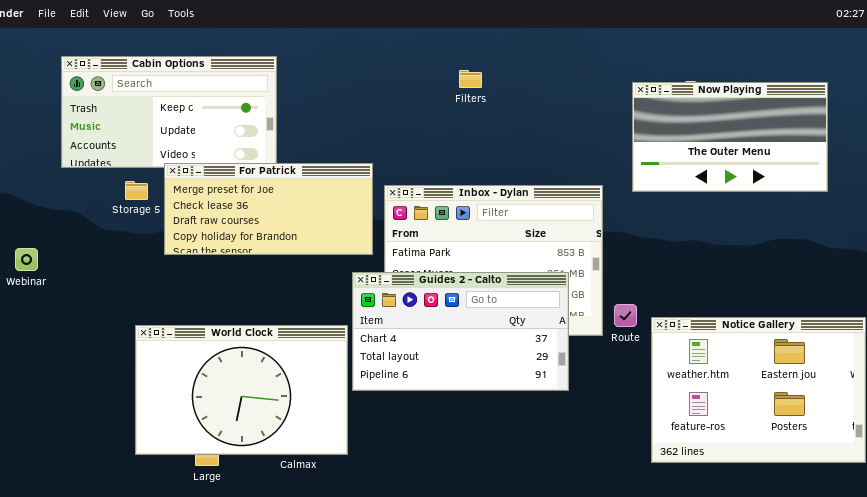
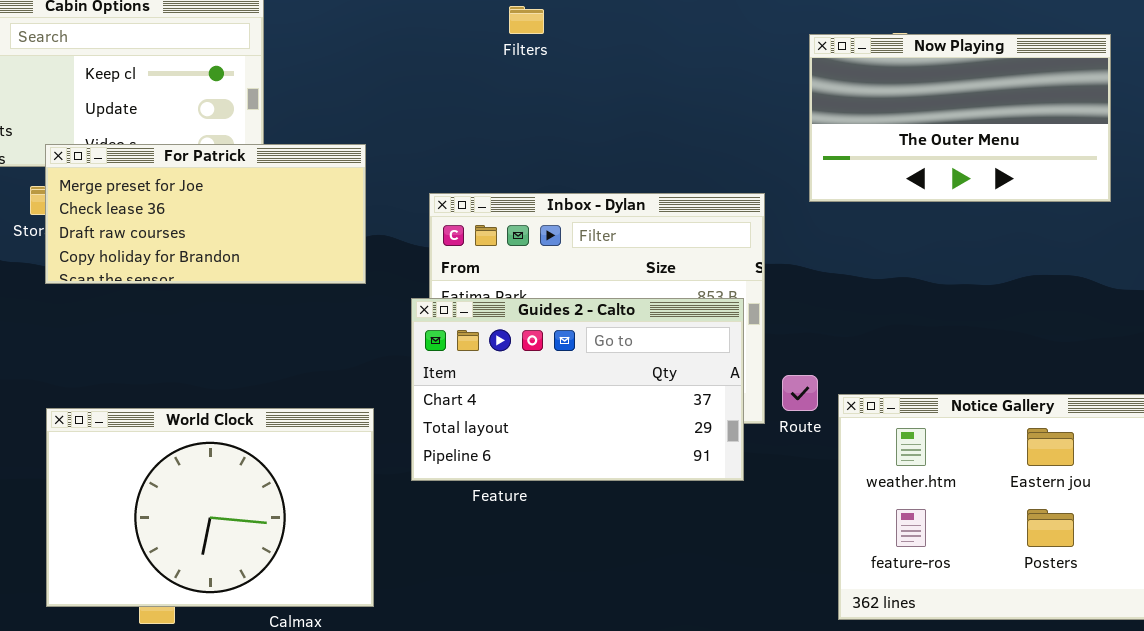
Filters: [459,70,482,88] -> [509,6,544,34], moved
For Patrick: [164,163,373,255] -> [45,144,366,284], moved
Guides 2 - Calto: [352,272,569,391] -> [411,298,744,481], moved

